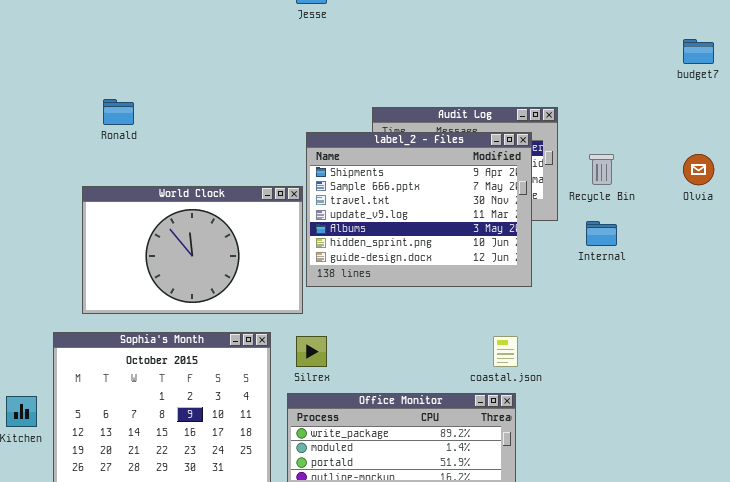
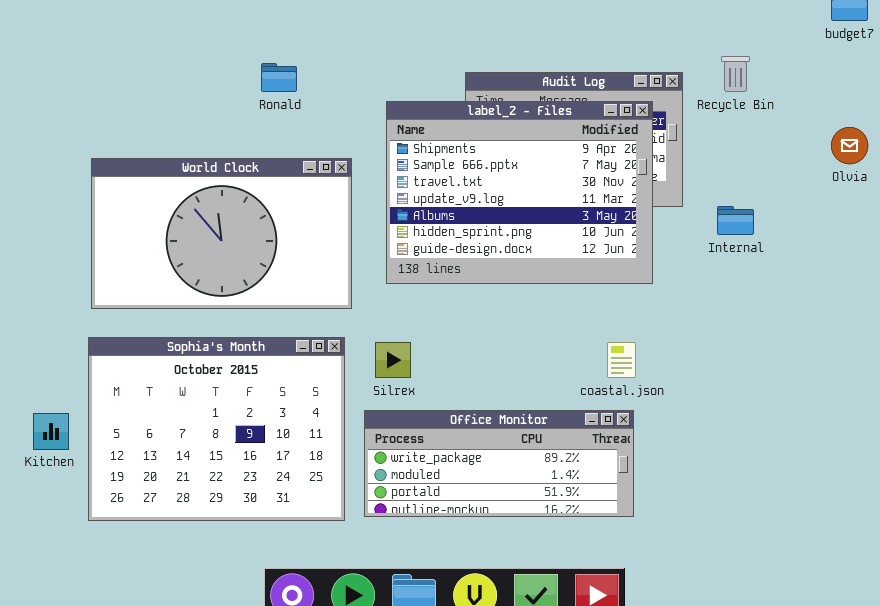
Ronald: [103,99,134,125] -> [261,63,297,92], moved
Recycle Bin: [589,154,614,185] -> [721,56,750,92], moved
World Clock: [82,186,303,314] -> [91,158,352,309], moved

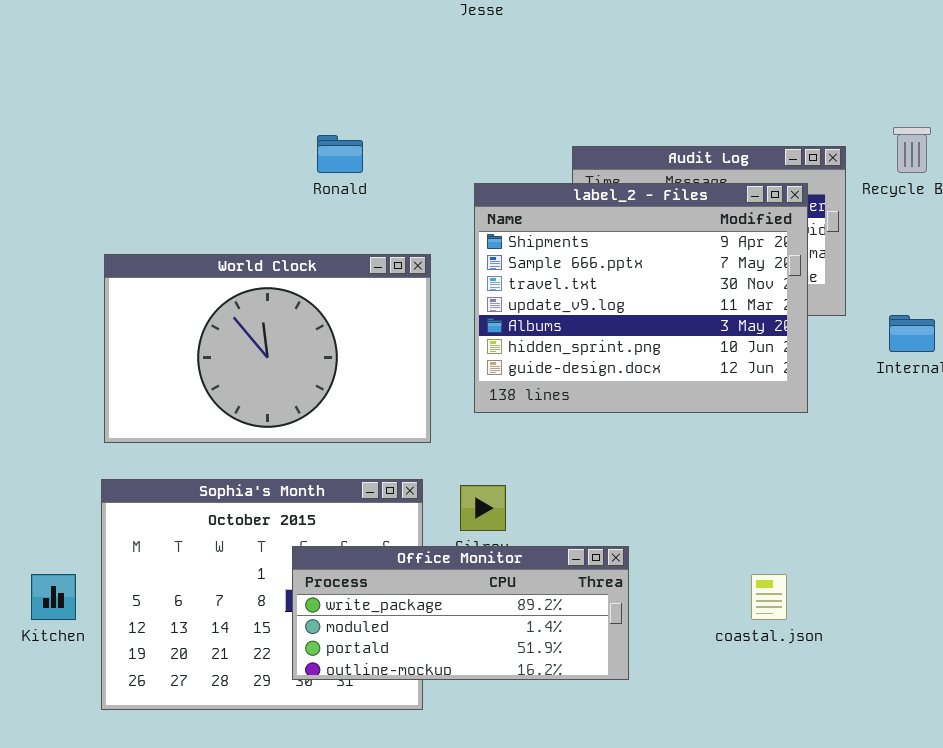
coastal.json: [607,342,636,378] -> [751,574,787,620], moved
Office Monitor: [364,410,634,517] -> [292,546,629,680], moved

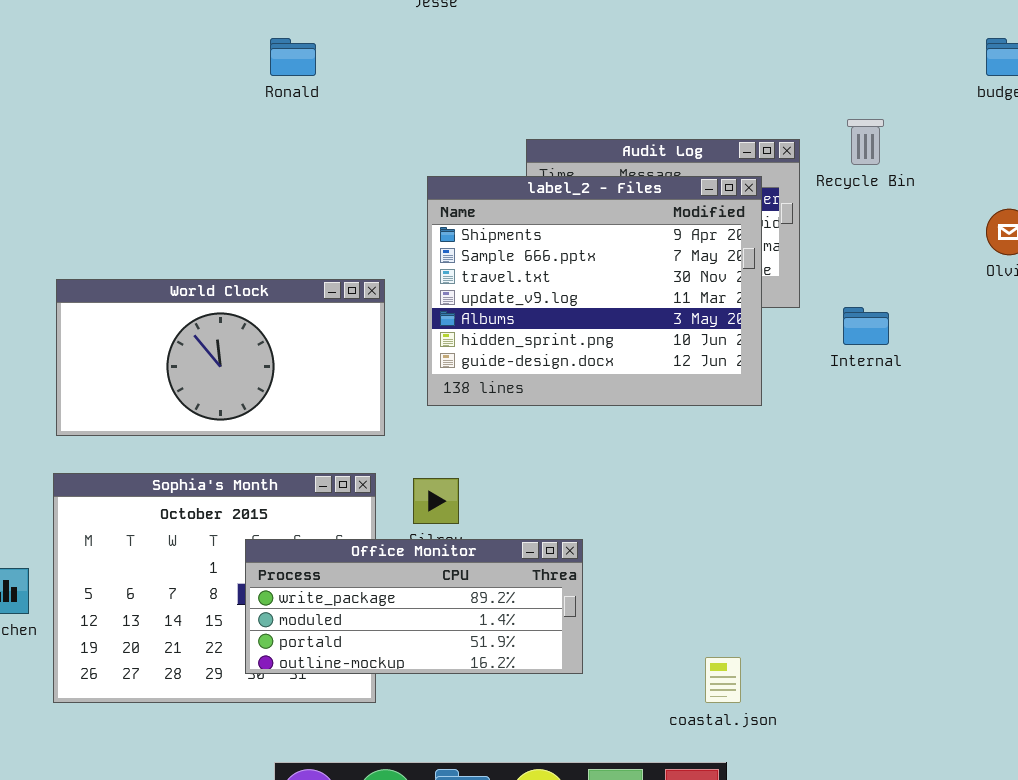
Ronald: [317,135,363,173] -> [270,38,316,76], moved
World Clock: [104,254,431,443] -> [56,279,385,436], resized
coastal.json: [751,574,787,620] -> [705,657,741,703], moved

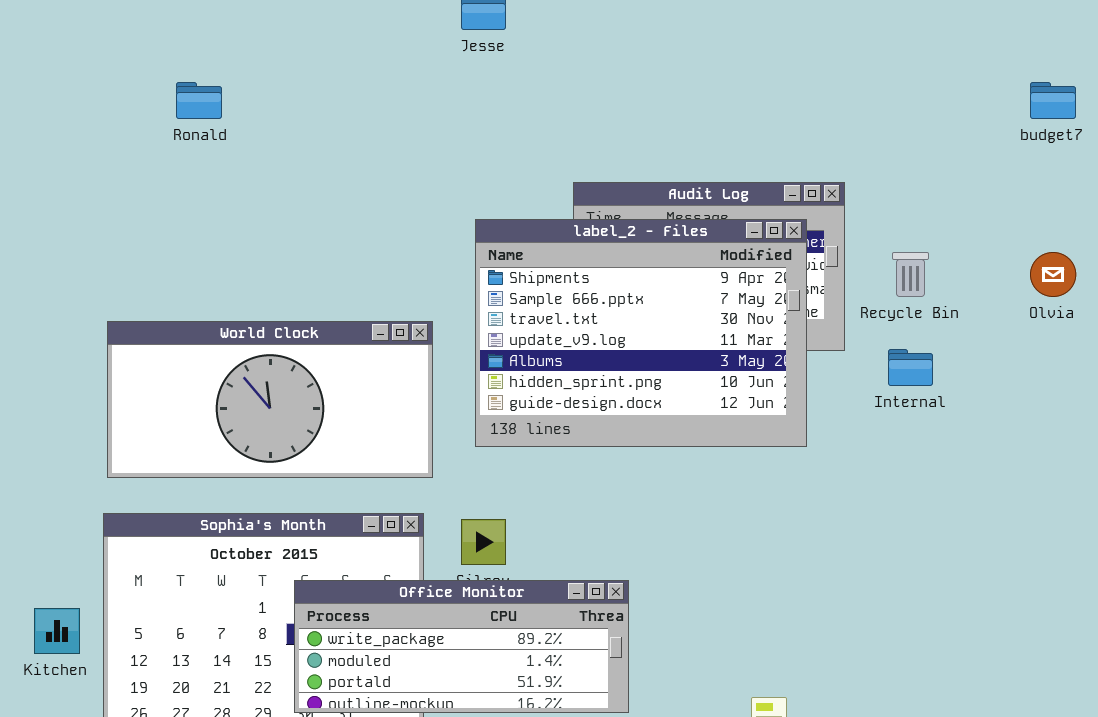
Ronald: [270,38,316,76] -> [176,82,222,119], moved
Recycle Bin: [847,119,884,165] -> [892,252,929,297], moved

